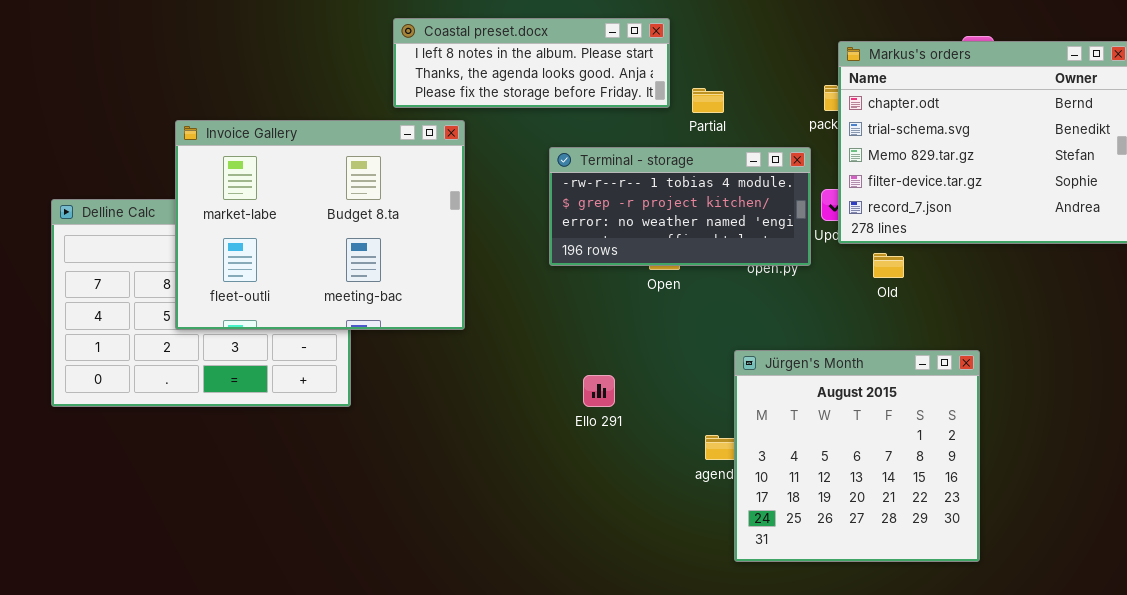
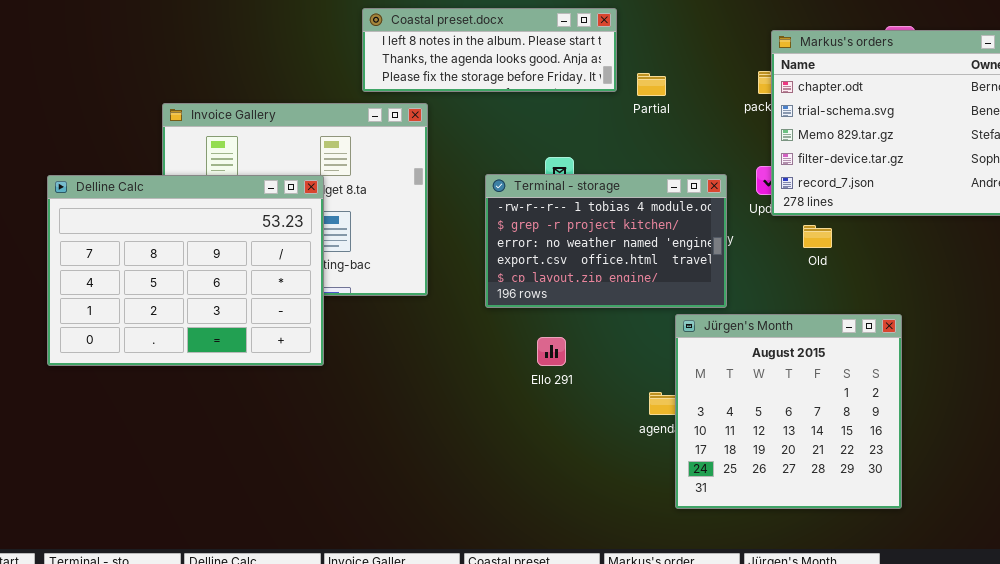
Terminal - storage: [549,147,811,266] -> [485,174,727,308], moved, resized
Delline Calc: [51,199,351,407] -> [47,175,324,366], raised

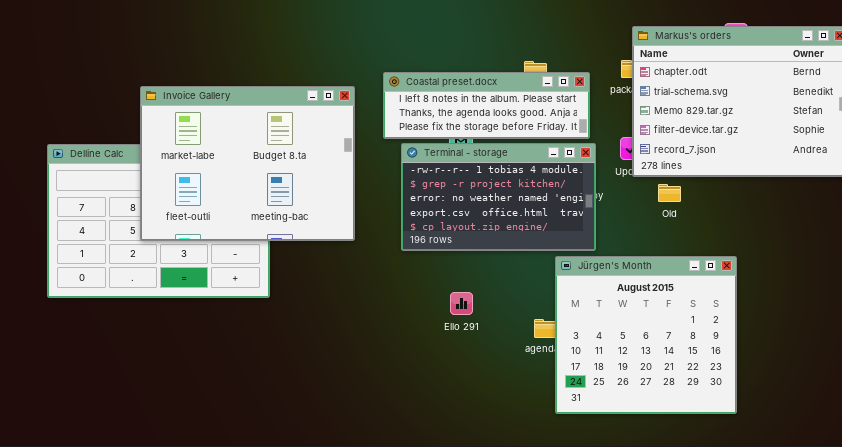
Coastal preset.docx: [362,8,617,92] -> [383,72,590,139], moved
Invoice Gallery: [162,103,428,296] -> [140,86,355,241], raised
Ello 291: [537,337,566,366] -> [450,292,473,315], moved

